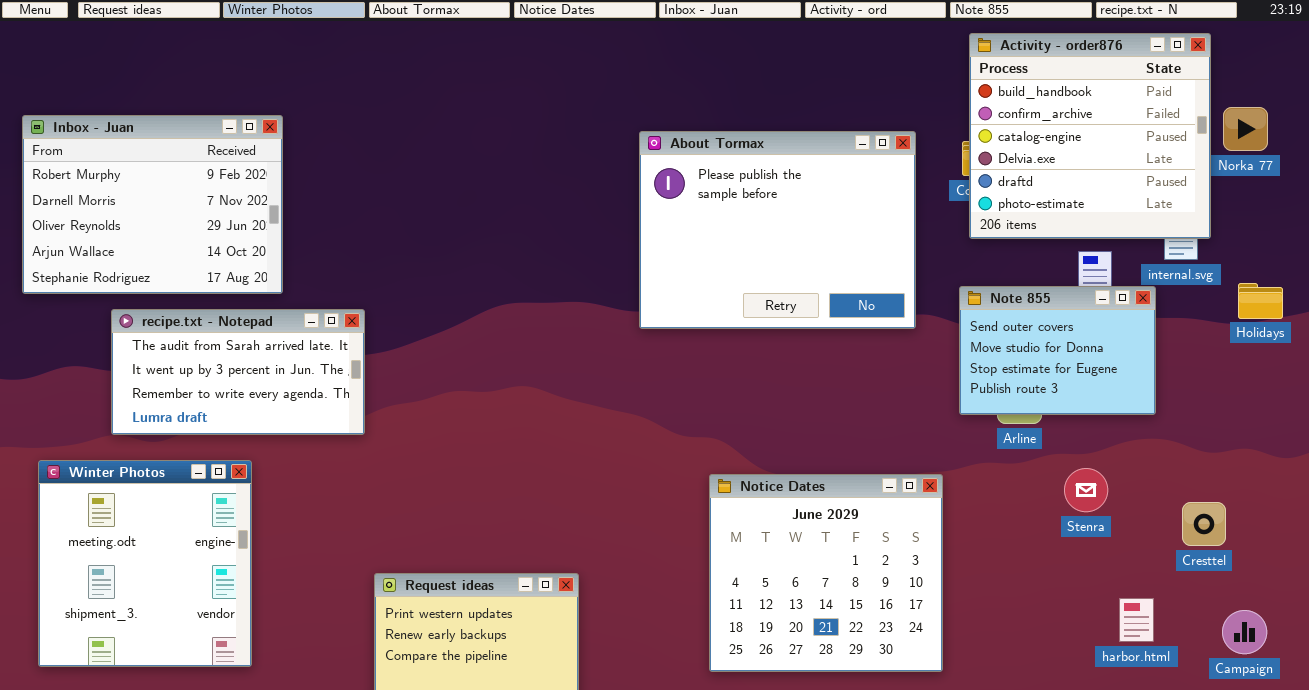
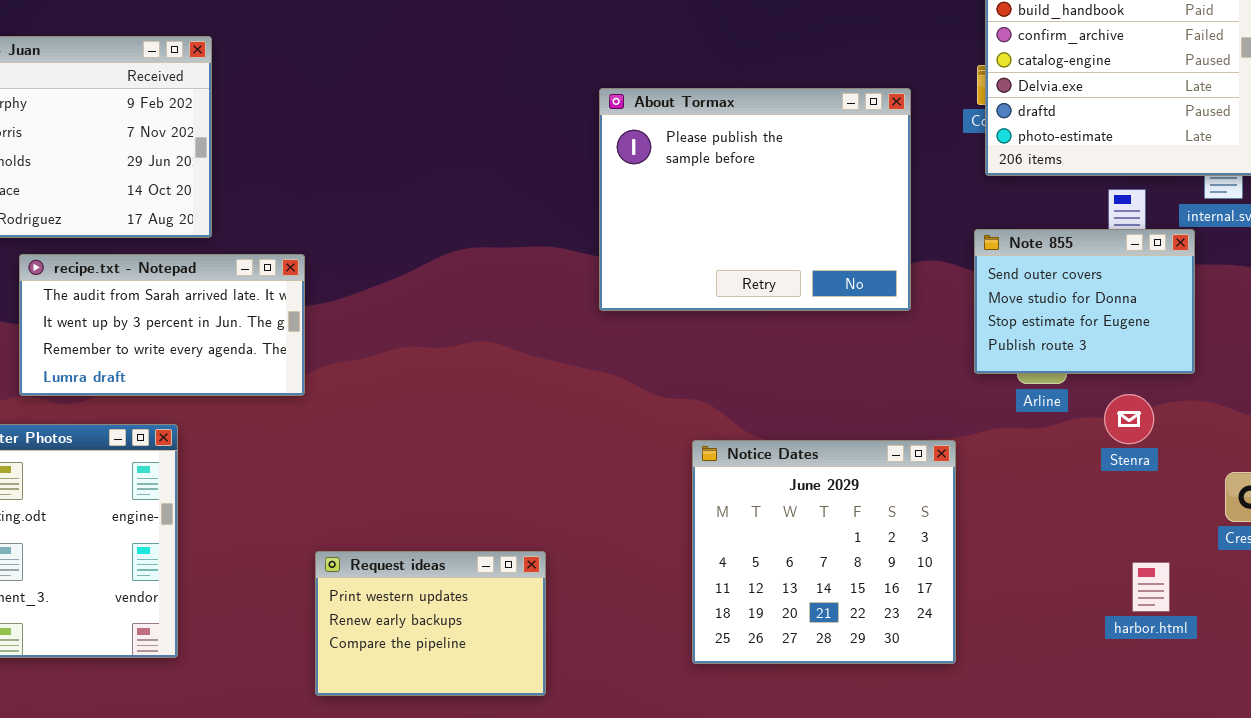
About Tormax: [639,131,916,329] -> [599,88,911,311], moved
Stenra: [1064,468,1108,512] -> [1104,394,1154,444], moved
harbor.html: [1119,598,1154,642] -> [1132,562,1170,612], moved

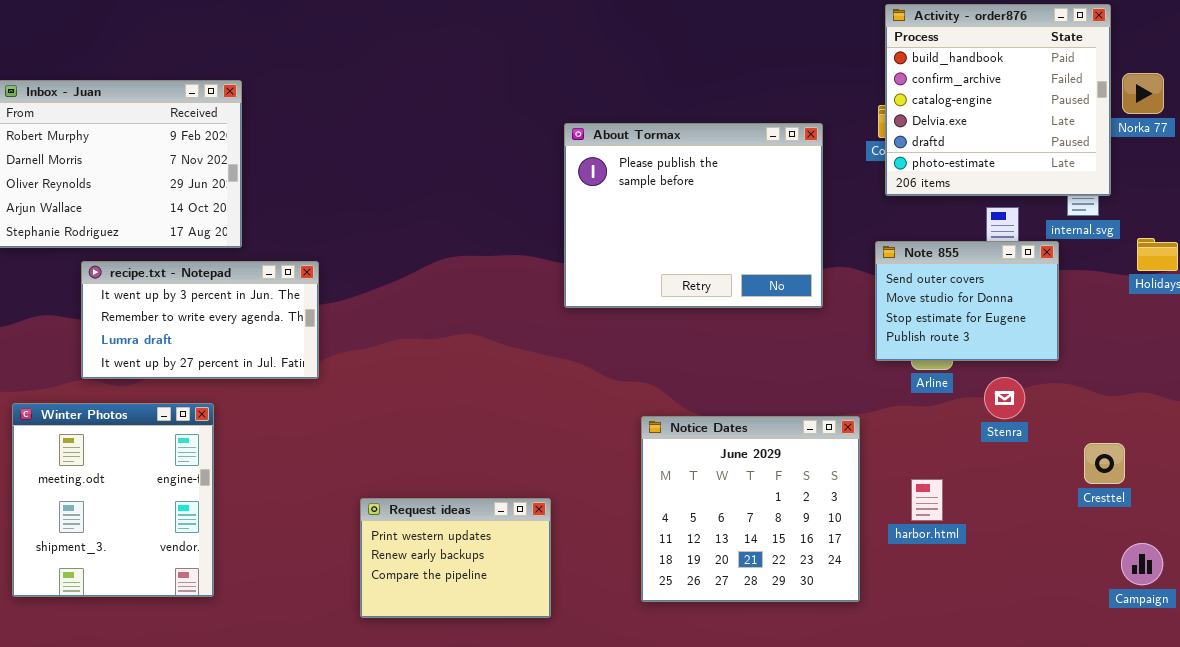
recipe.txt - Notepad: [19,254,305,396] -> [81,261,319,379], scrolled down 1 row
Request ideas: [315,551,546,696] -> [360,498,551,618], moved
harbor.html: [1132,562,1170,612] -> [911,479,943,521], moved

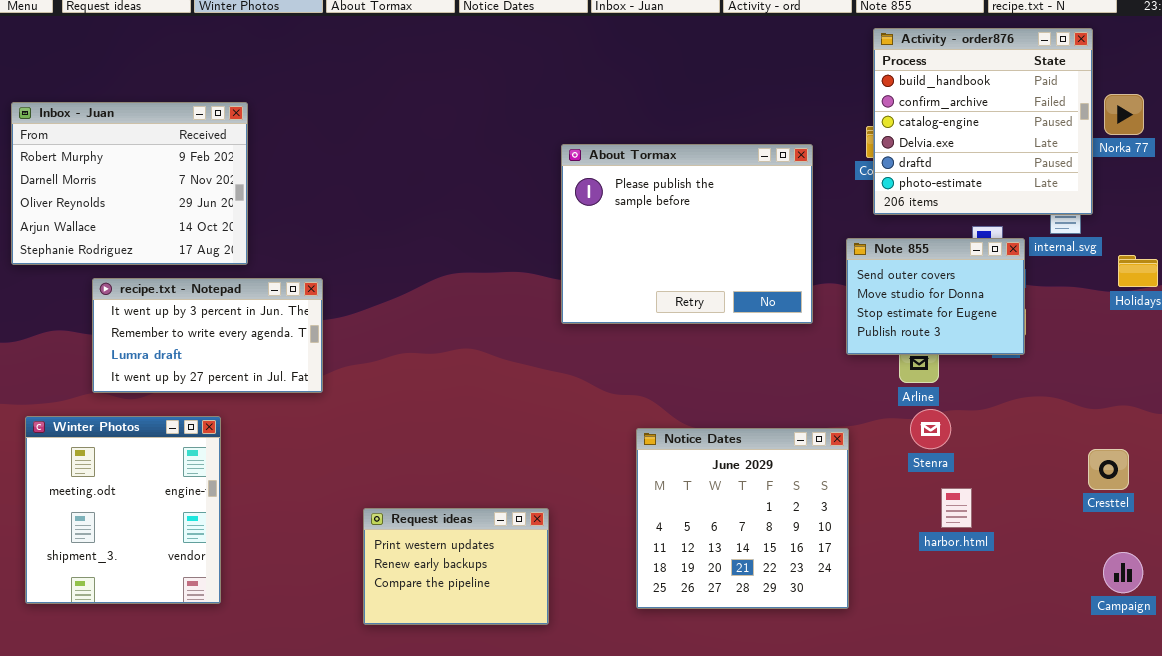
Note 855: [875,241,1059,361] -> [846,238,1025,355], moved
Stenra: [984,377,1025,419] -> [910,409,951,449], moved
Cresttel: [1084,443,1125,484] -> [1088,449,1129,490], moved
harbor.html: [911,479,943,521] -> [941,488,972,528], moved

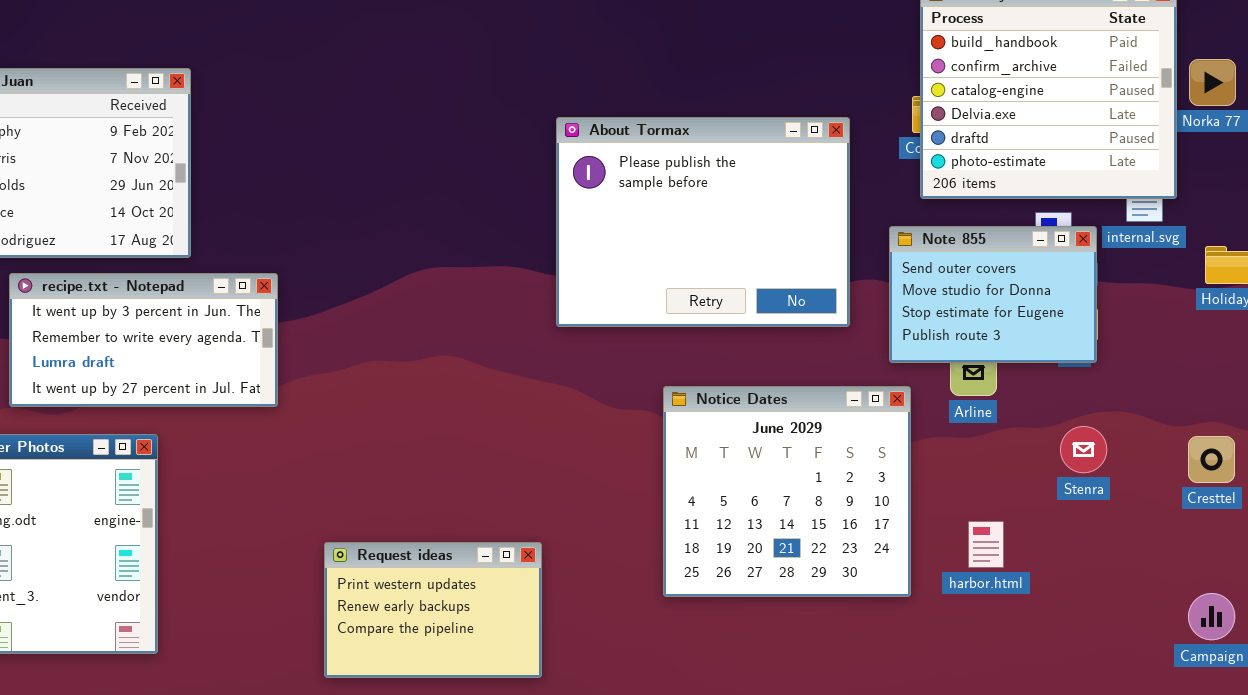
Stenra: [910,409,951,449] -> [1060,426,1107,473], moved
Notice Dates: [636,428,849,609] -> [663,386,911,597], moved
Cresttel: [1088,449,1129,490] -> [1188,436,1235,483], moved
harbor.html: [941,488,972,528] -> [968,521,1004,568], moved

